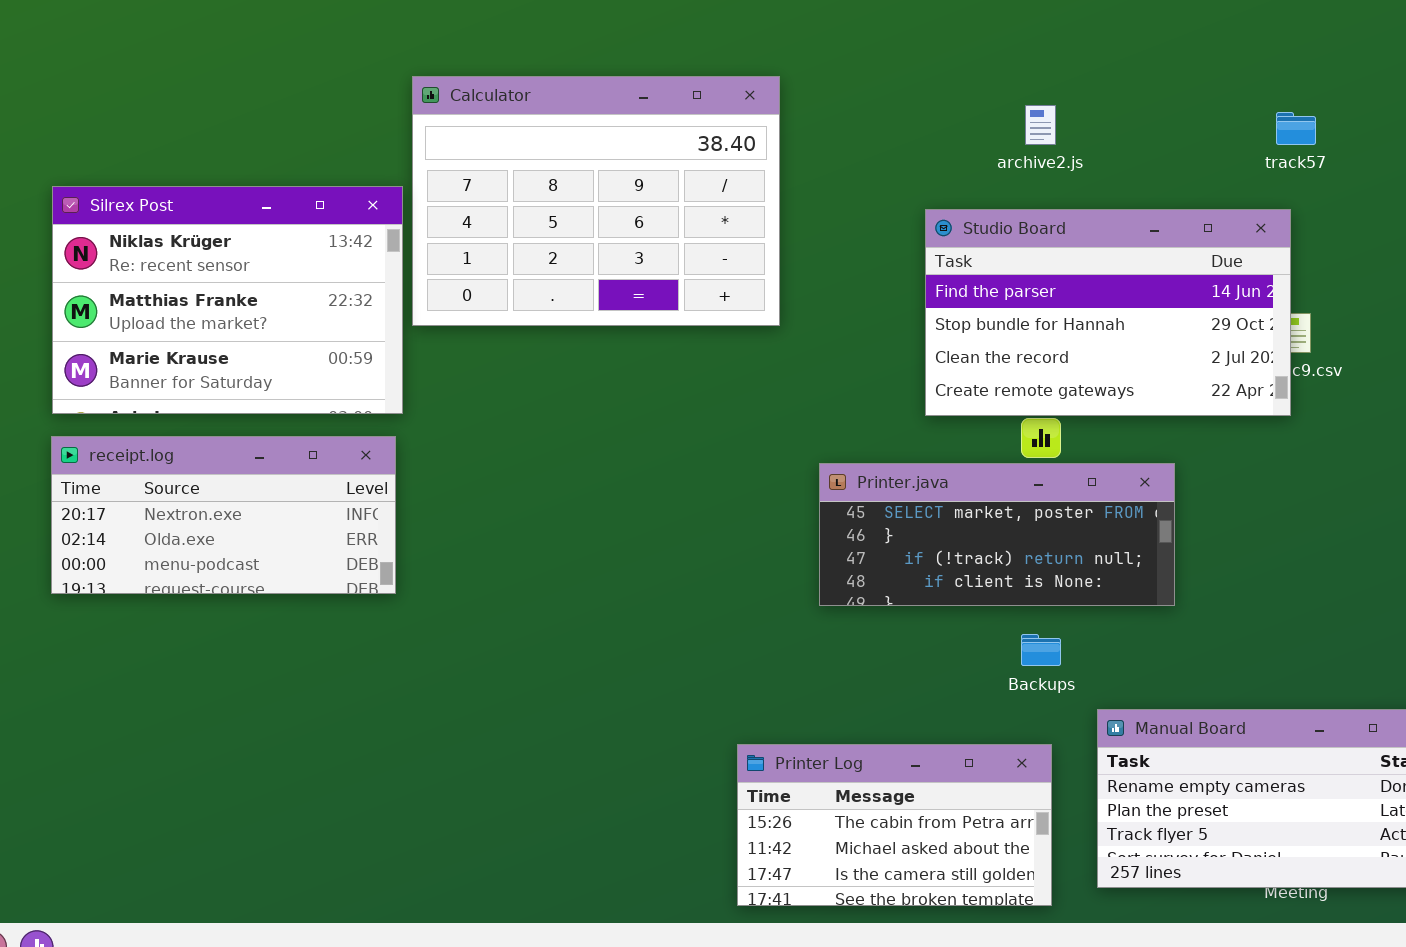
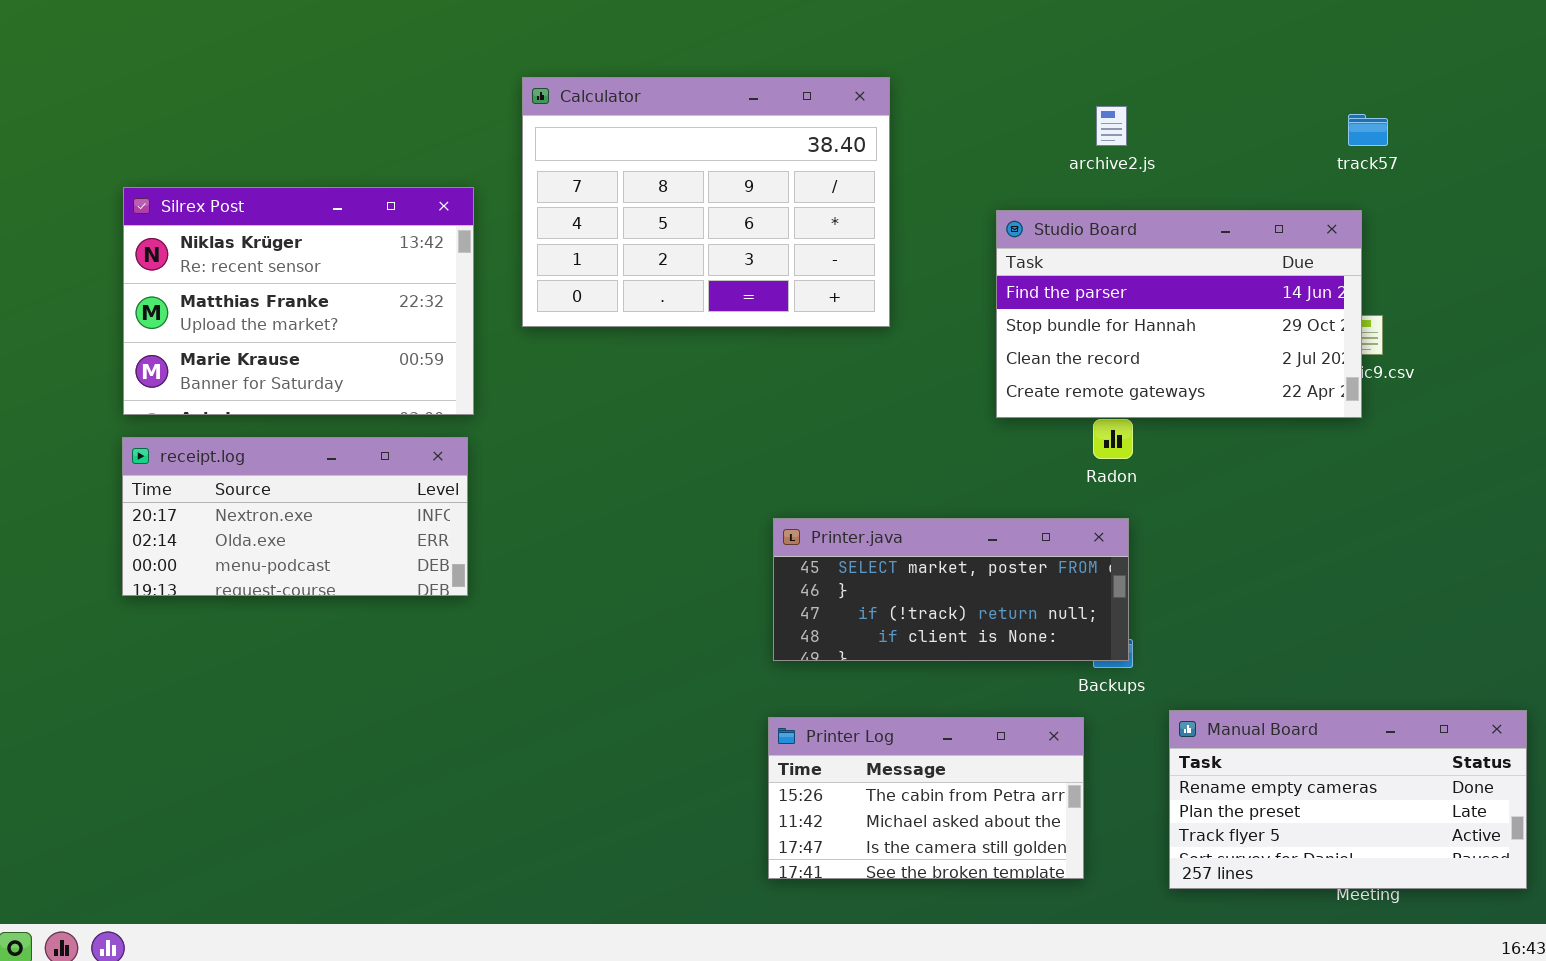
Calculator: [412,76,780,326] -> [522,77,890,327], moved
Printer.java: [819,463,1175,606] -> [773,518,1129,661], moved
Printer Log: [737,744,1052,906] -> [768,717,1084,879], moved

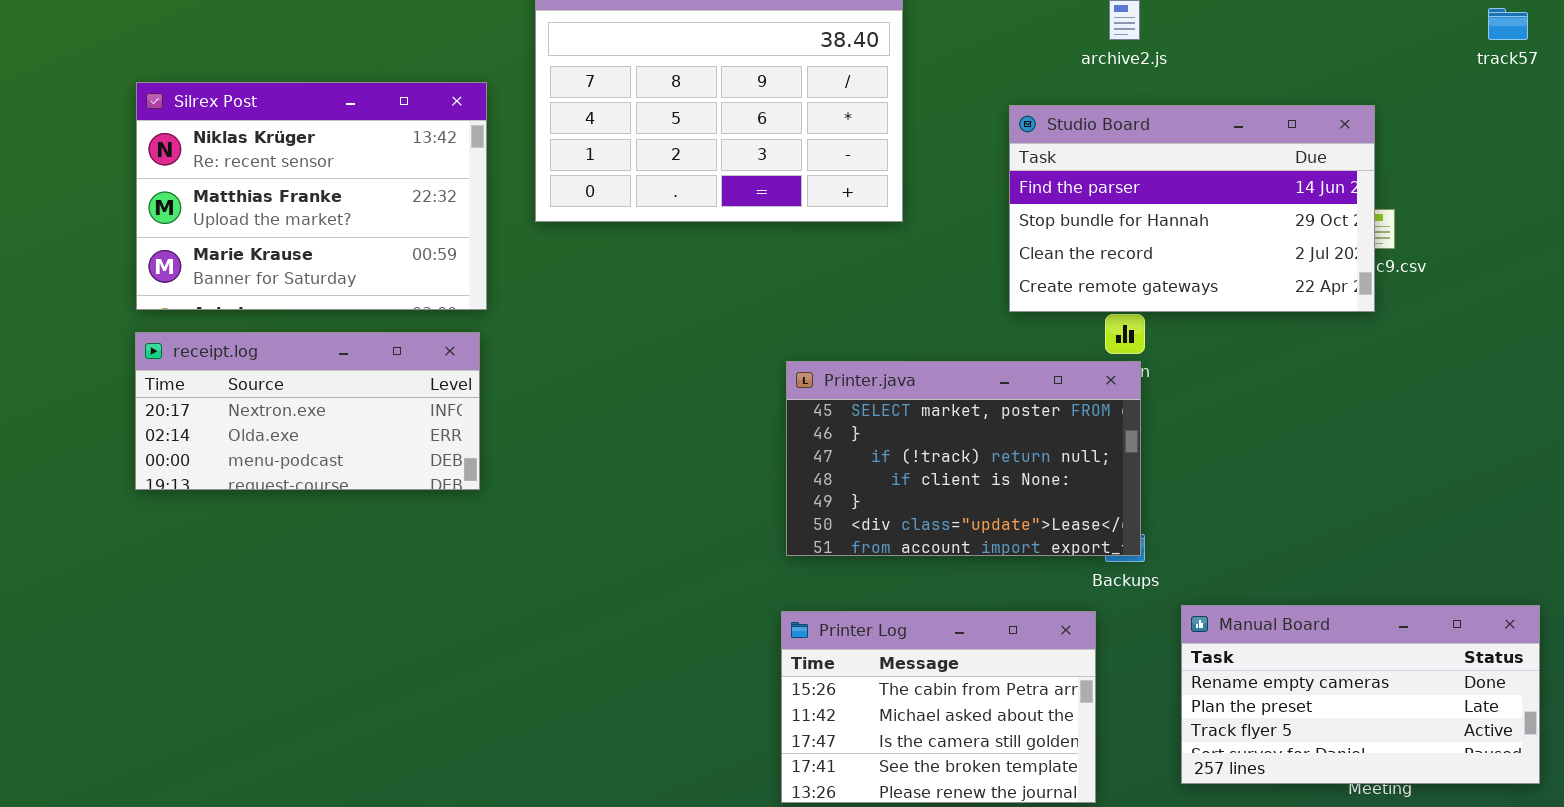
track57: [1348,114,1388,146] -> [1488,8,1528,40], moved
Printer.java: [773,518,1129,661] -> [786,361,1141,556], resized
Printer Log: [768,717,1084,879] -> [781,611,1096,803], resized

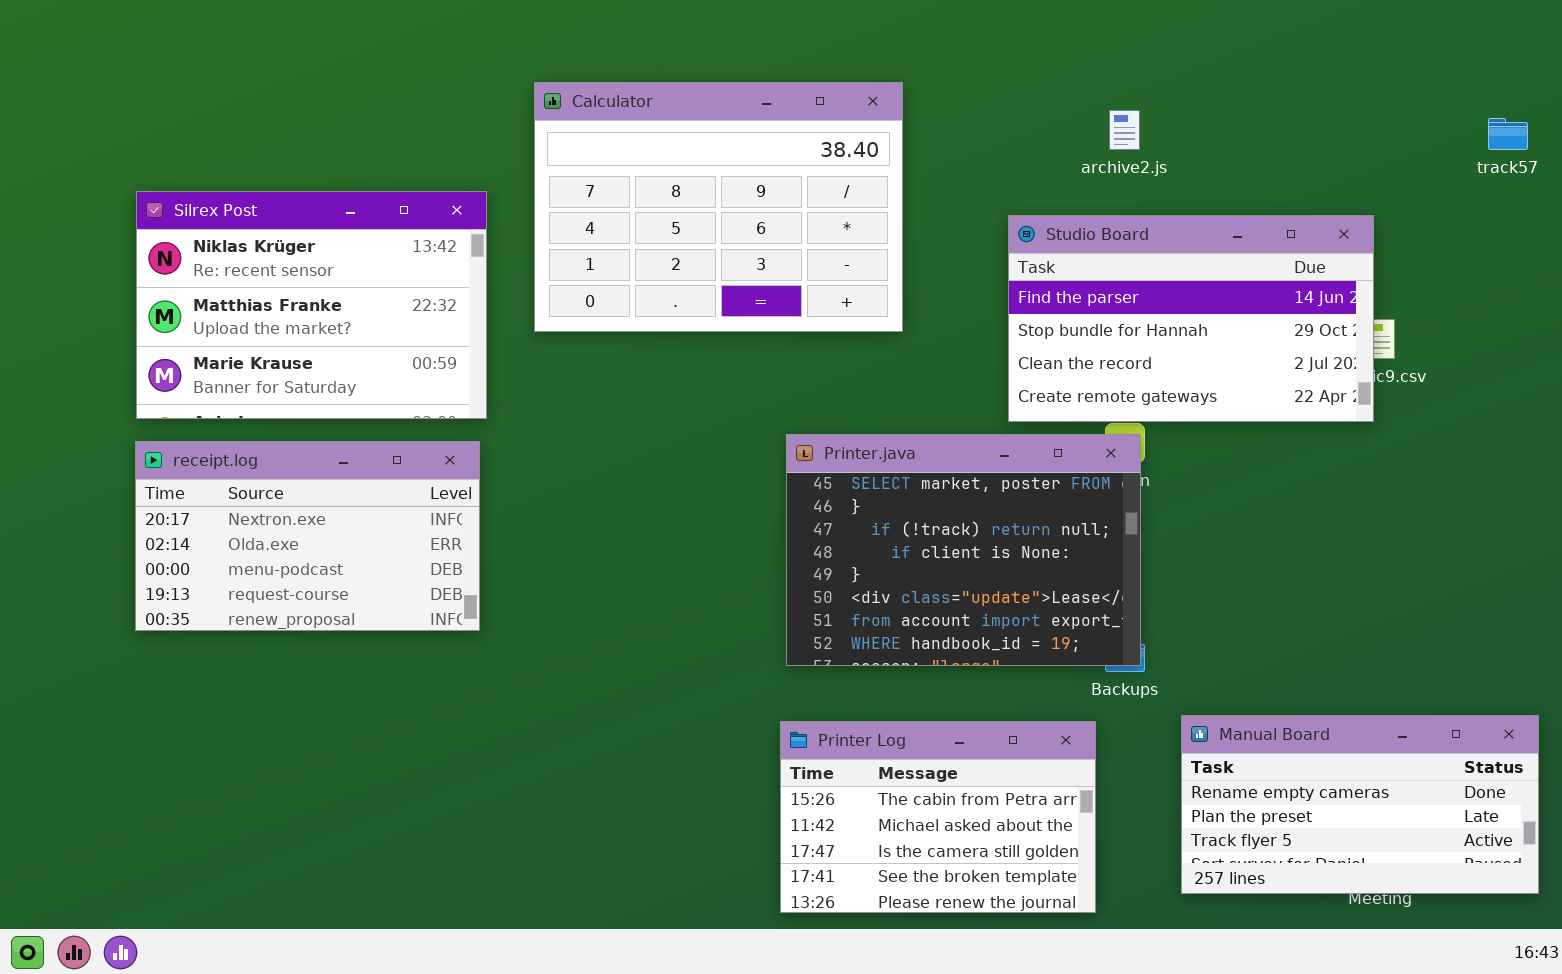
receipt.log: [135,332,480,490] -> [135,441,480,631], resized
Printer.java: [786,361,1141,556] -> [786,434,1141,666], resized

